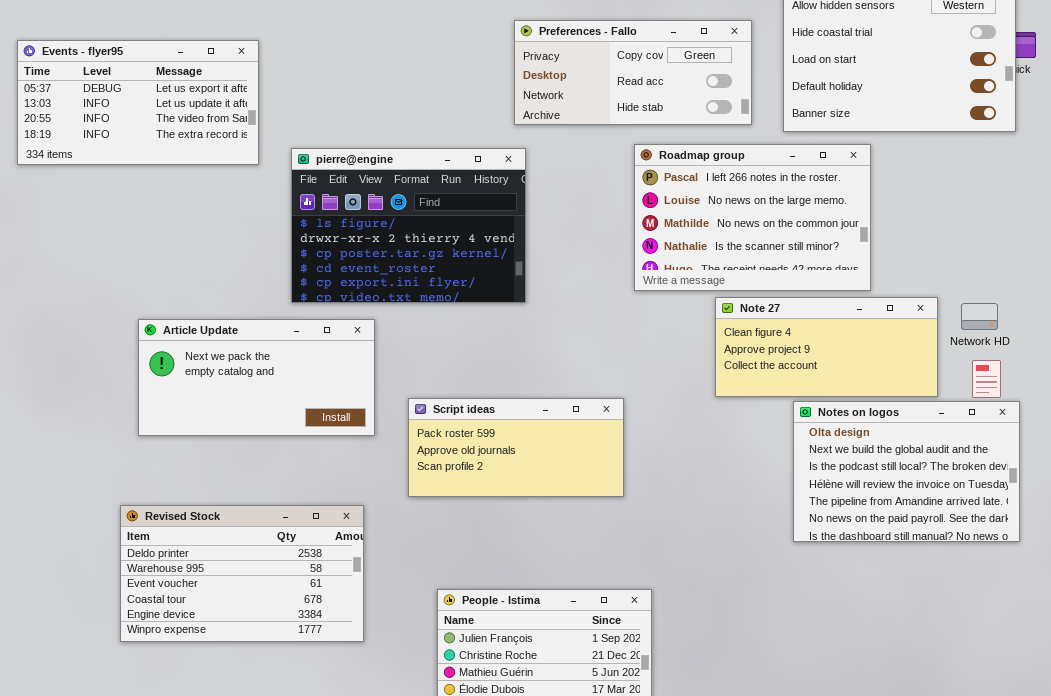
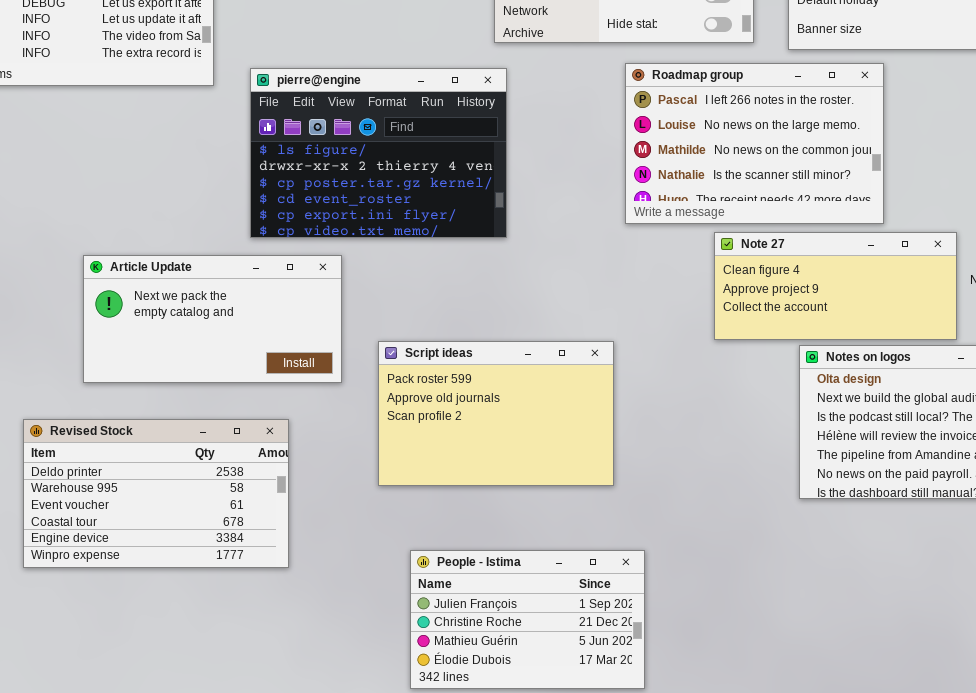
Script ideas: [408,398,624,497] -> [378,341,614,486], resized
Revised Stock: [120,505,364,642] -> [23,419,289,568], moved

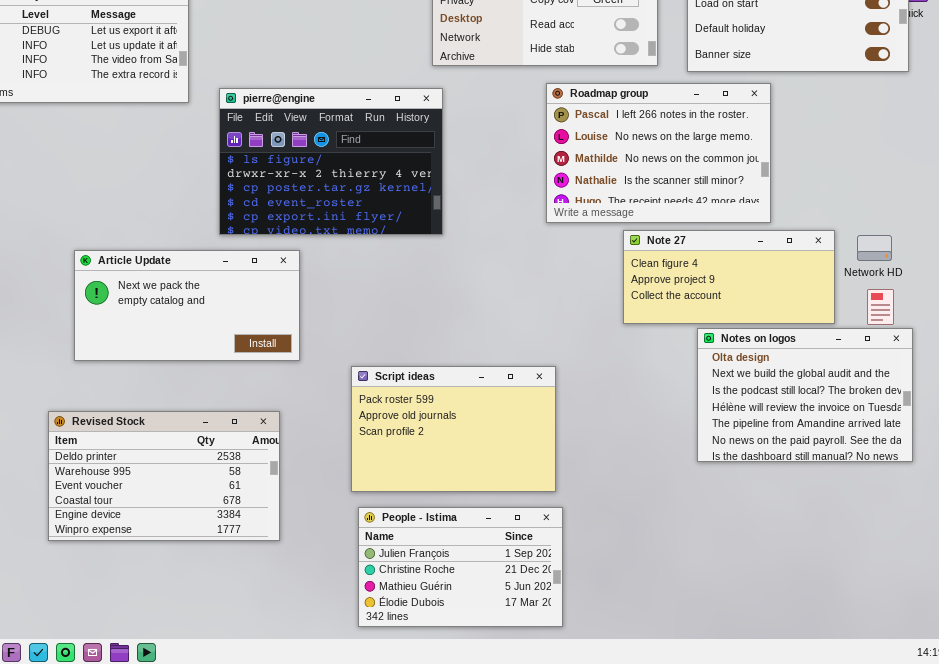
Script ideas: [378,341,614,486] -> [351,366,556,492], moved
Revised Stock: [23,419,289,568] -> [48,411,280,541], moved

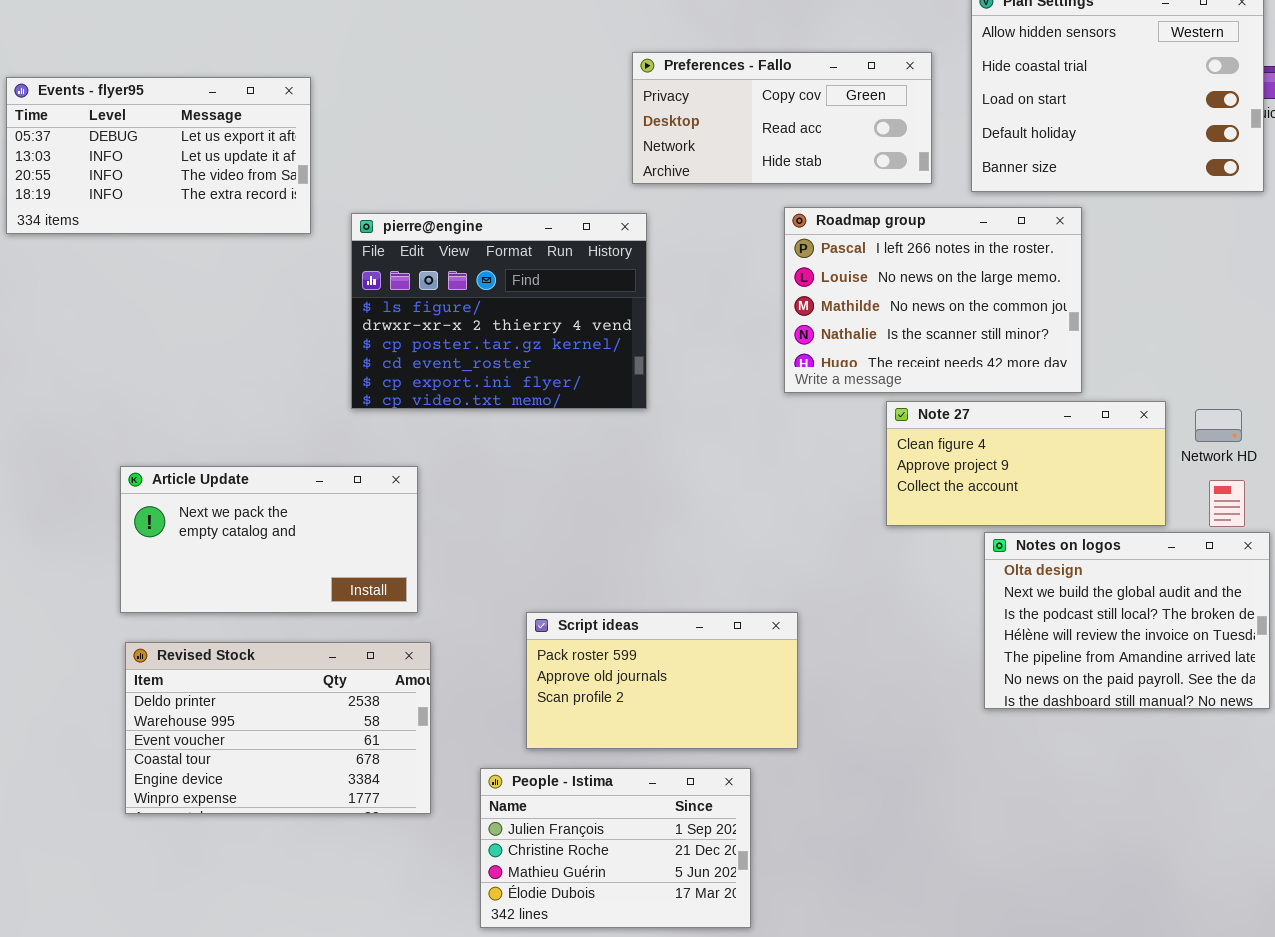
Article Update: [74,250,300,361] -> [120,466,418,613], moved
Script ideas: [351,366,556,492] -> [526,612,798,749], resized
People - Istima: [358,507,563,627] -> [480,768,751,928], moved

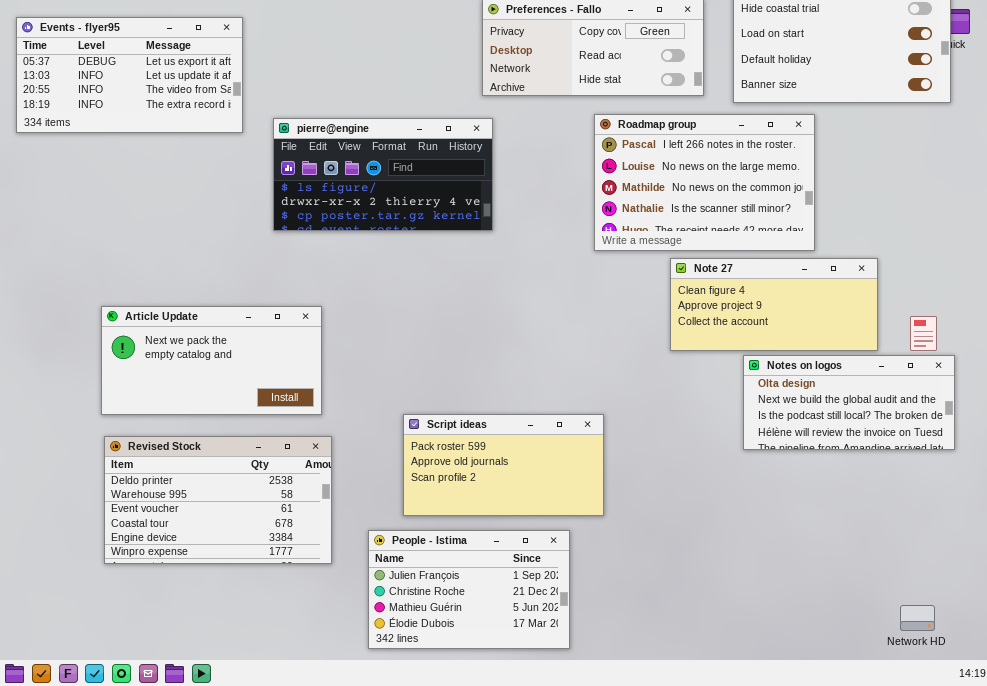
pierre@engine: [351,213,647,409] -> [273,118,493,231], resized
Network HD: [1195,409,1242,442] -> [900,605,935,631], moved
Notes on logos: [984,532,1270,709] -> [743,355,955,450], resized

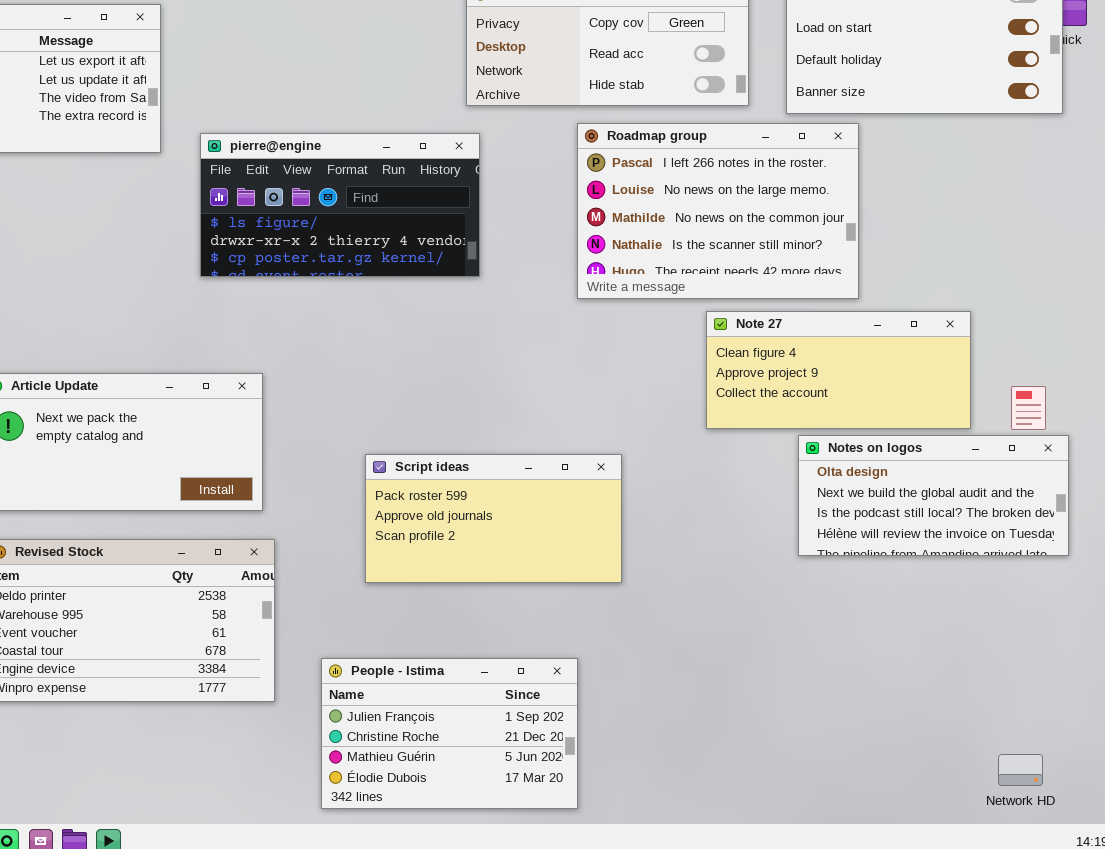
Roadmap group: [594,114,815,251] -> [577,123,859,299], moved
Script ideas: [403,414,604,516] -> [365,454,622,583], moved

